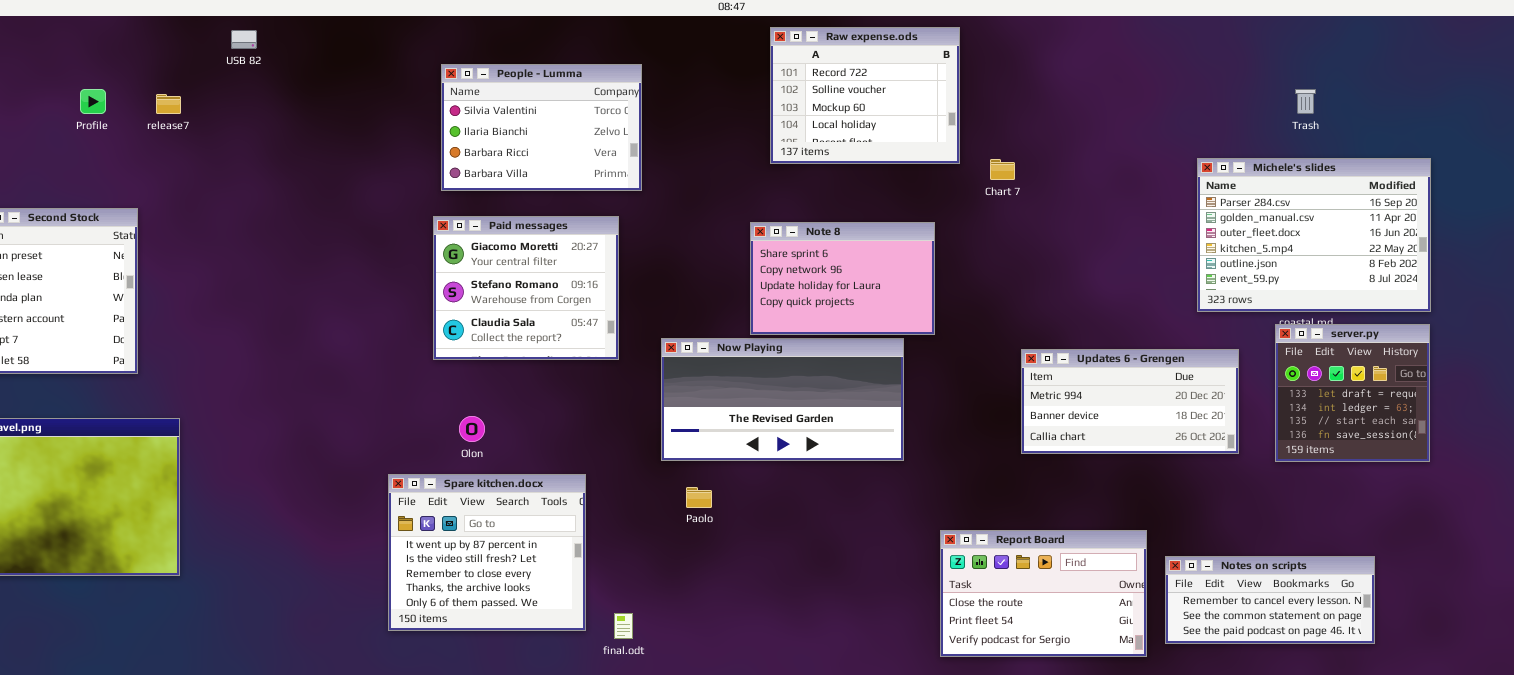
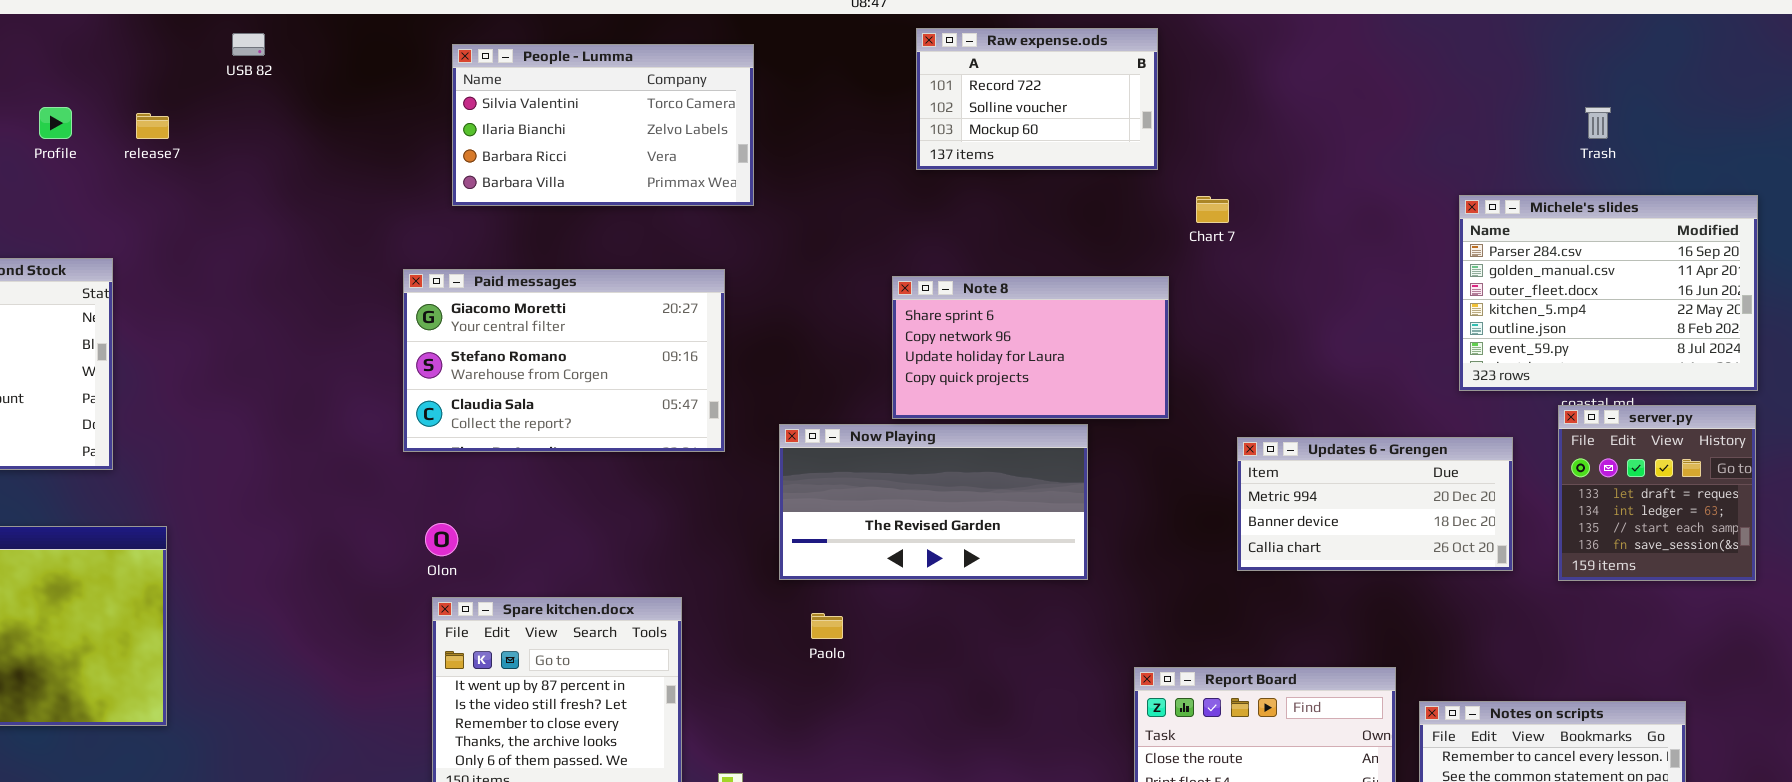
Raw expense.ods: [770,27,960,164] -> [916,28,1158,170], resized
People - Lumma: [441,64,642,191] -> [452,44,754,206], moved, resized
Paid messages: [433,216,619,360] -> [403,269,725,452], resized
Note 8: [750,222,935,335] -> [892,276,1169,419], resized
Olon: [459,416,485,442] -> [425,523,458,556], moved

